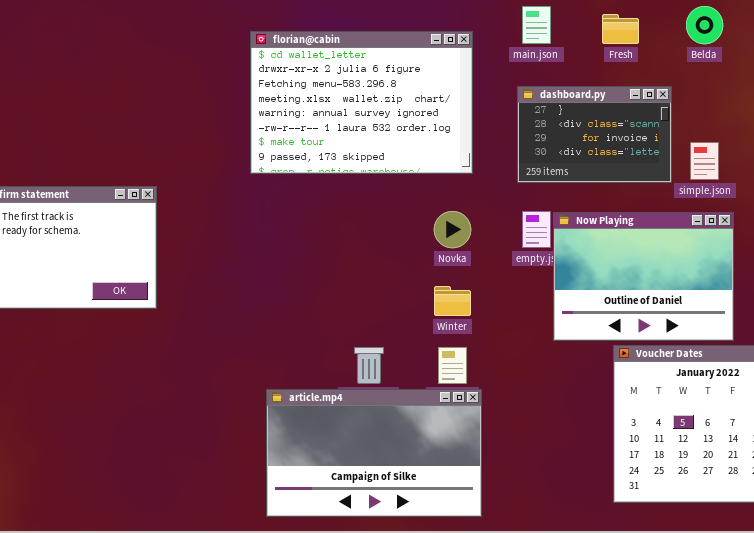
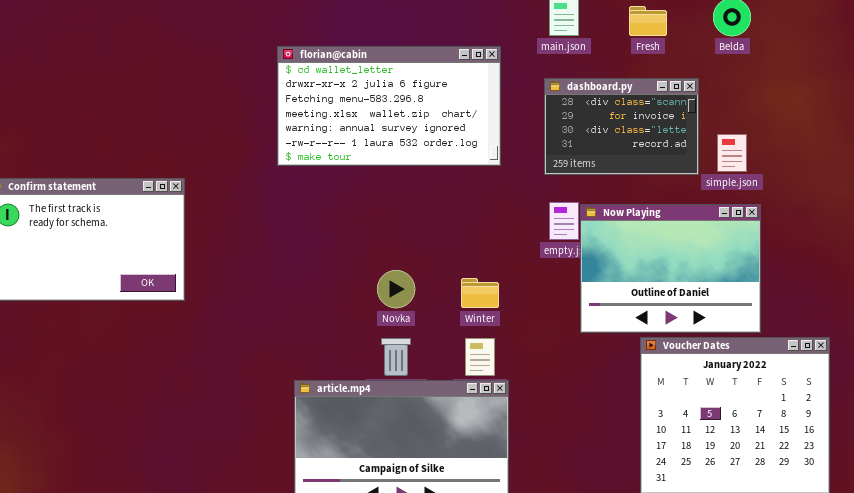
florian@cabin: [250,31,473,174] -> [277,46,501,166], resized
dashboard.py: [517,86,672,183] -> [544,78,699,175], scrolled down 1 row
Novka: [434,211,471,248] -> [377,270,415,308], moved

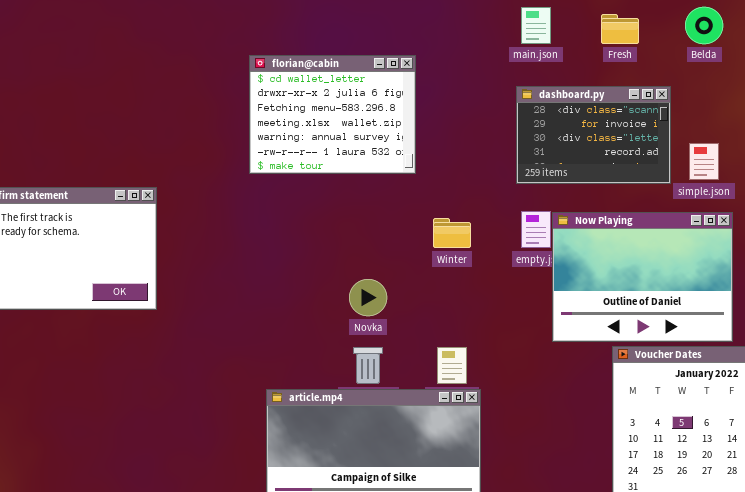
florian@cabin: [277,46,501,166] -> [249,55,416,174], resized
Winter: [461,278,499,308] -> [433,218,471,248], moved

